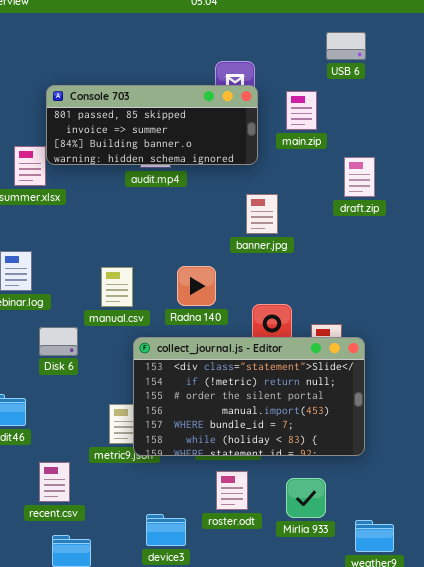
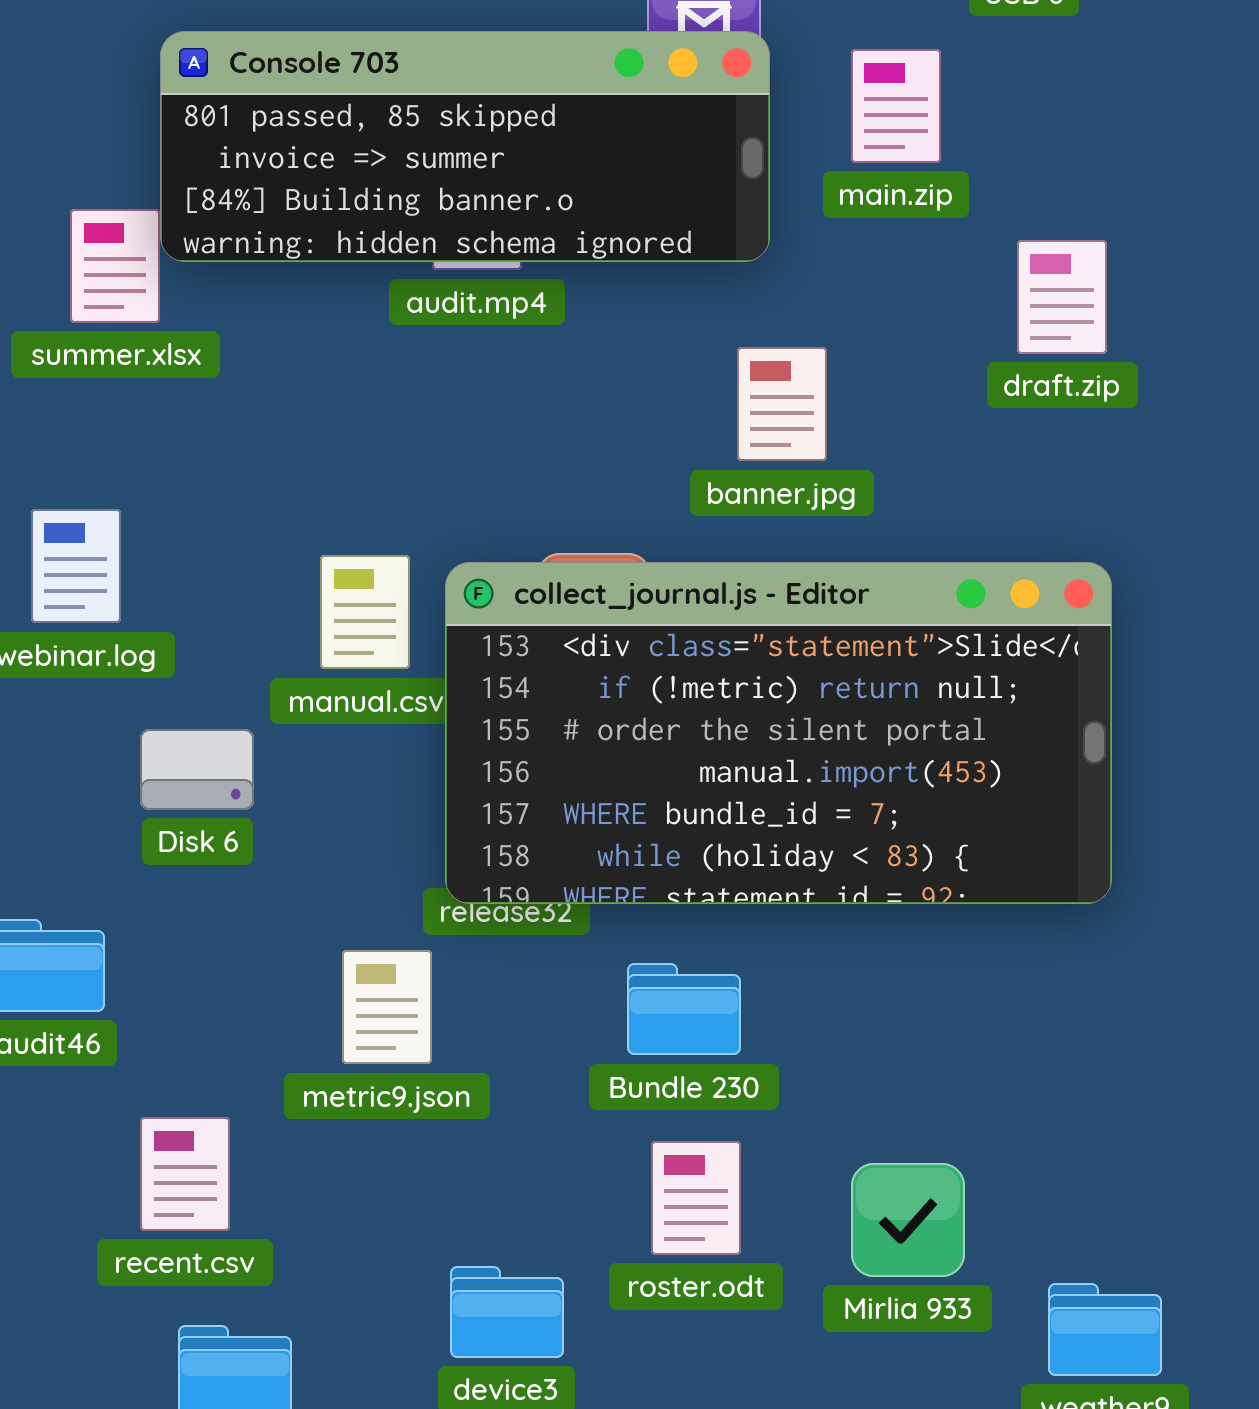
collect_journal.js - Editor: [133,337,365,456] -> [445,562,1112,904], moved

